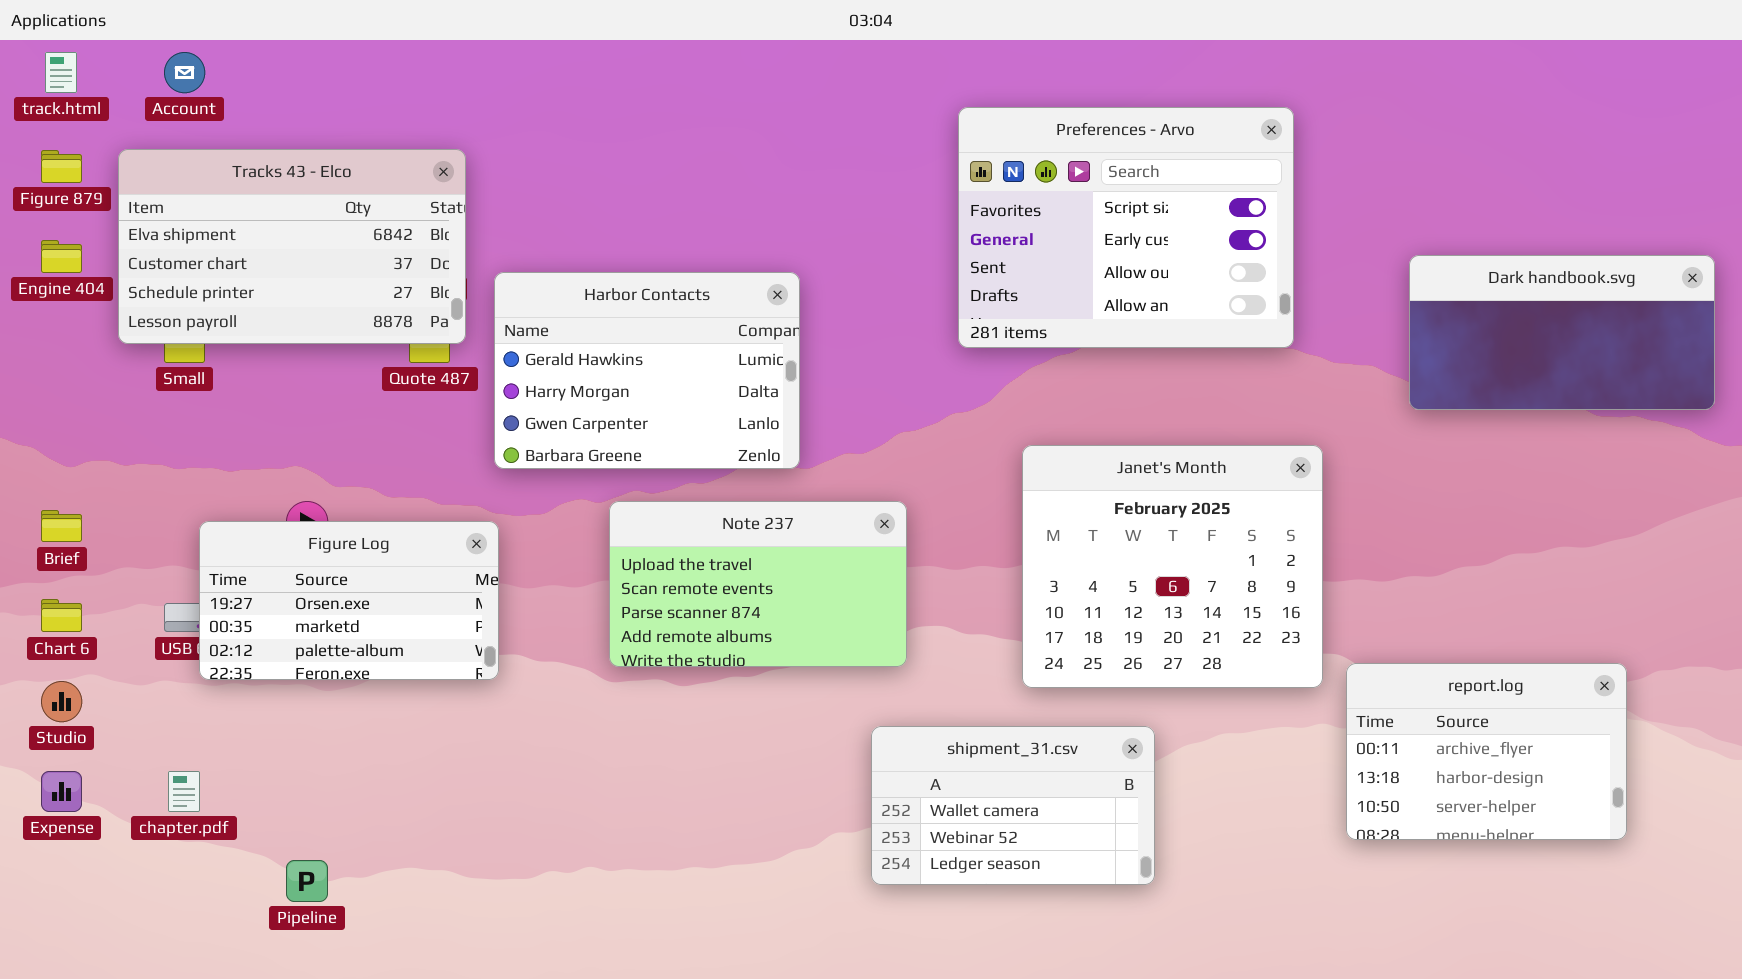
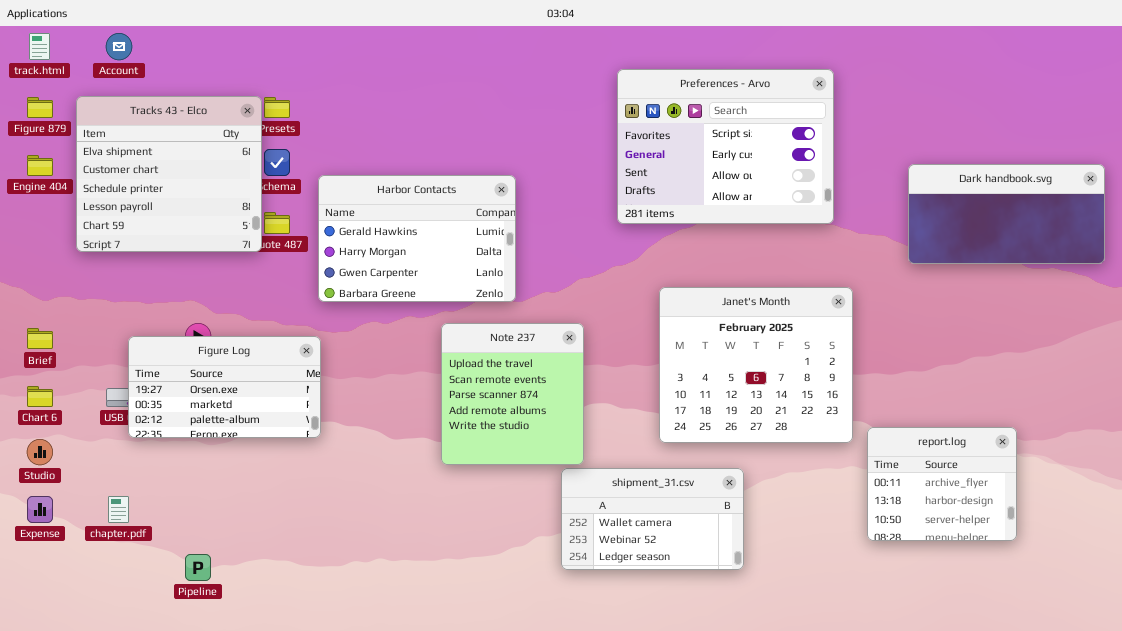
Tracks 43 - Elco: [118,149,466,344] -> [76,96,262,252], resized
Note 237: [609,501,907,667] -> [441,323,584,465], resized
report.log: [1346,663,1627,840] -> [867,427,1017,541], resized

